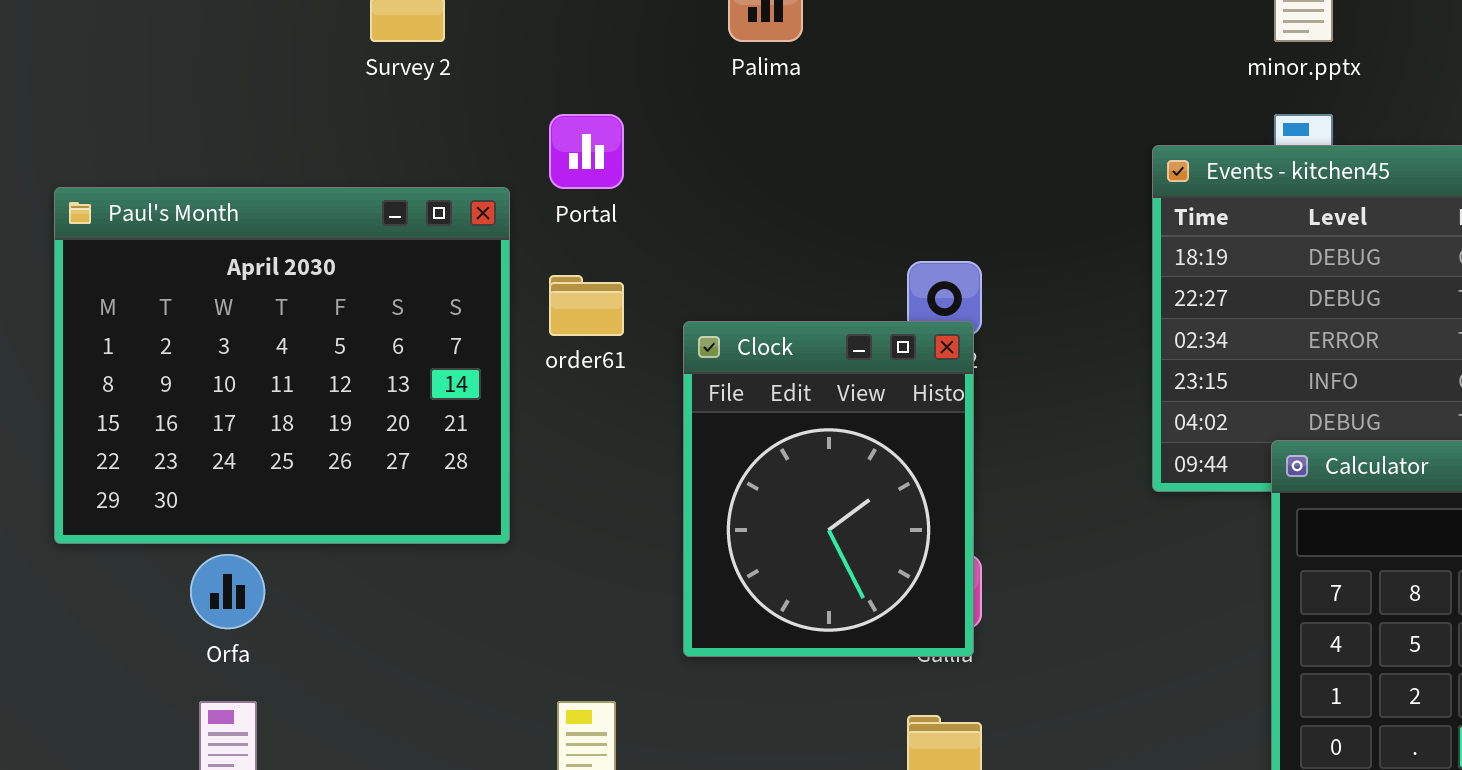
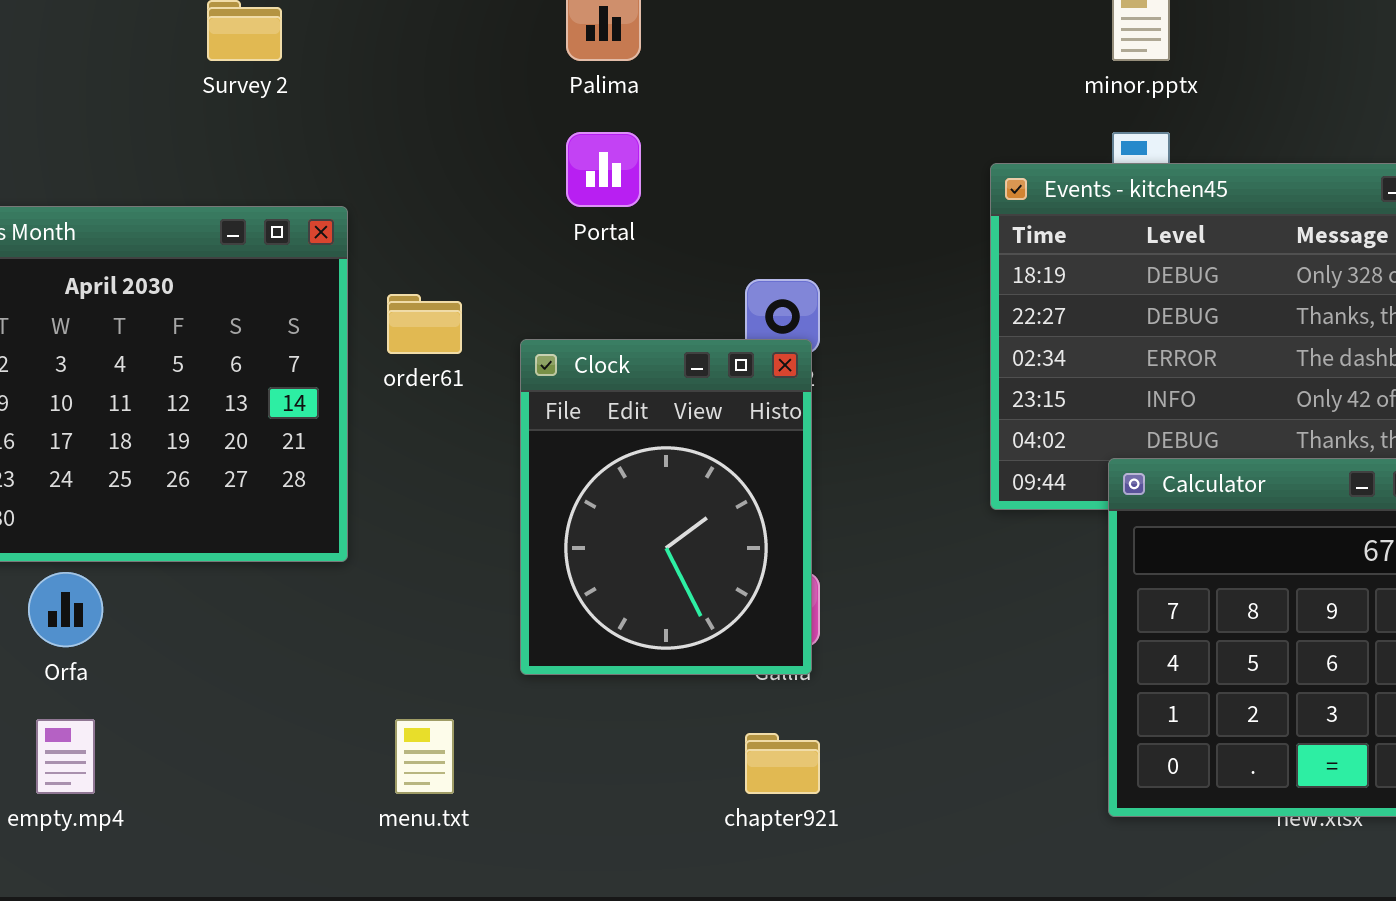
Portal: [549,114,624,189] -> [566,132,641,207], moved

